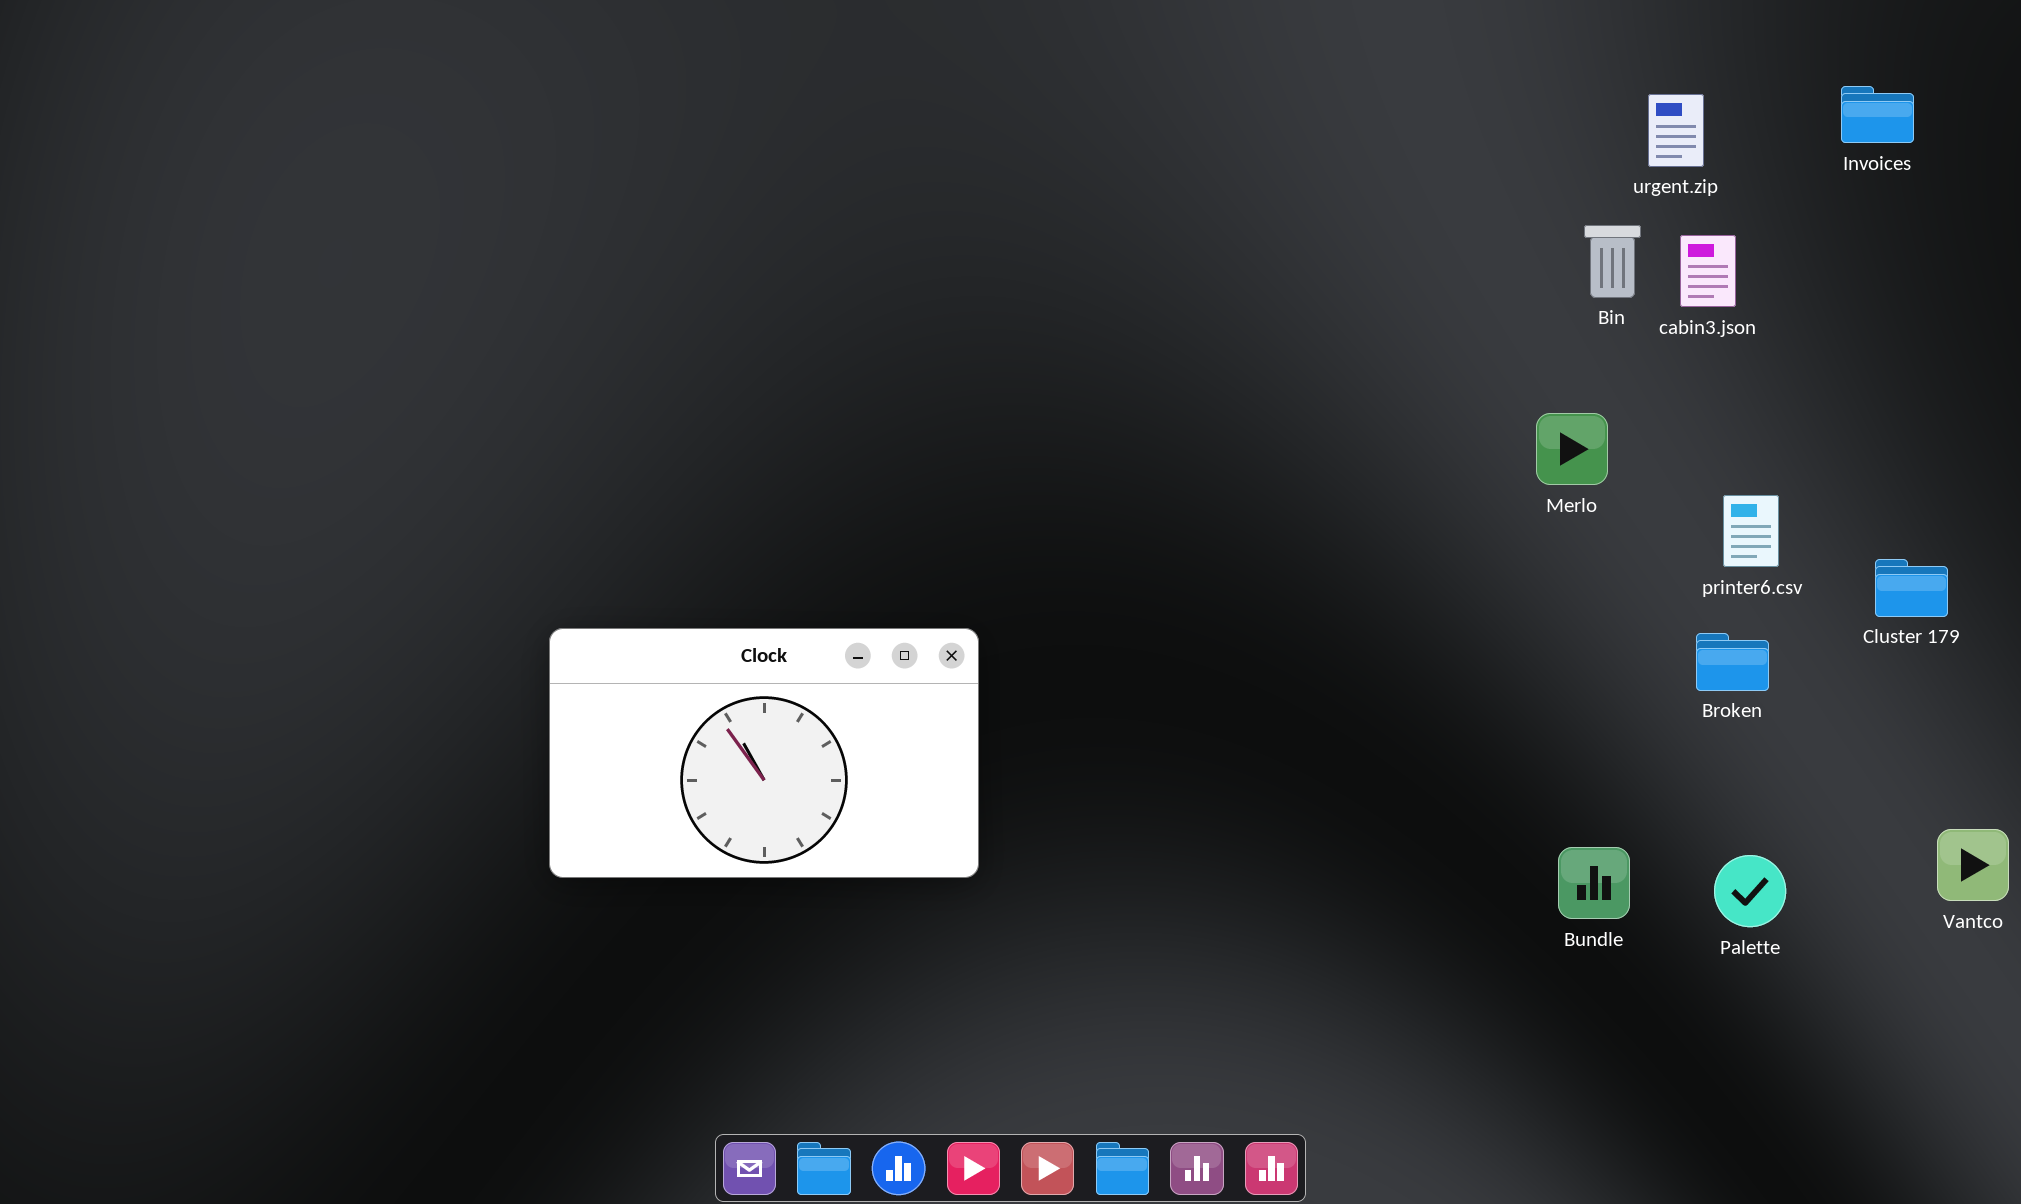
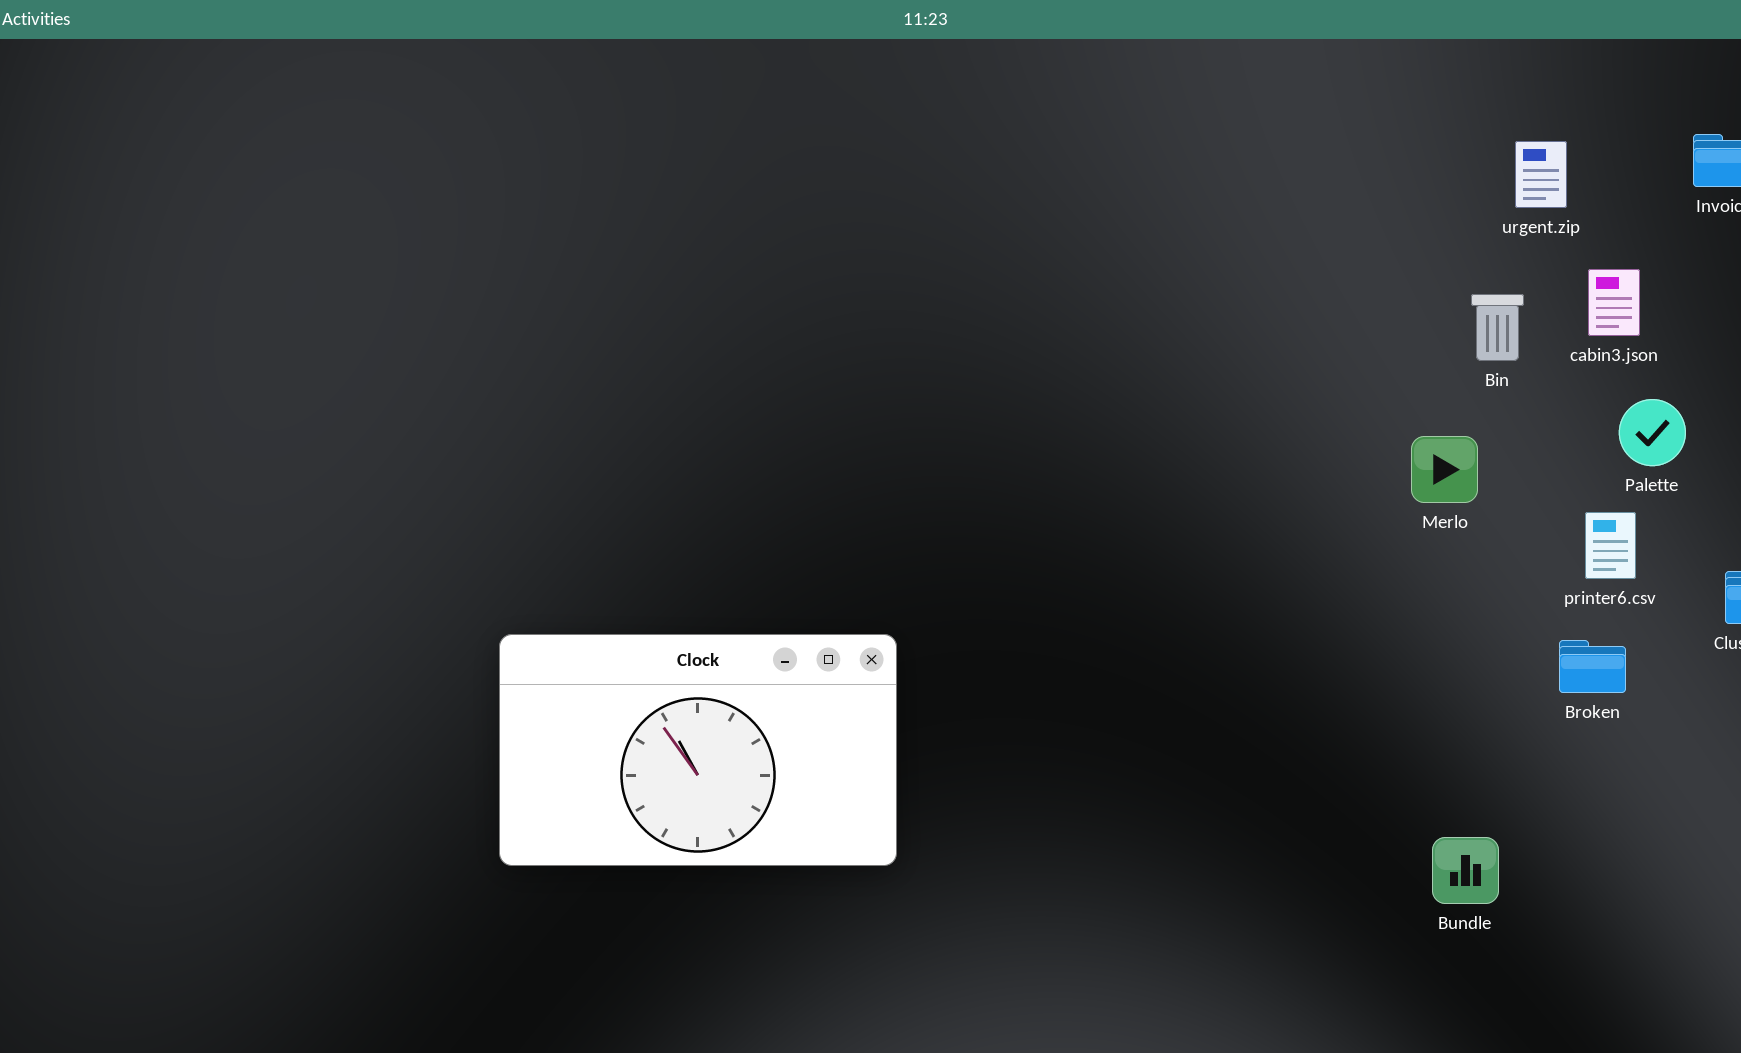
Bin: [1584,225,1641,298] -> [1471,294,1524,361], moved
cabin3.json: [1680,235,1736,307] -> [1588,269,1640,336], moved
Palette: [1714,855,1786,927] -> [1619,399,1686,466], moved

